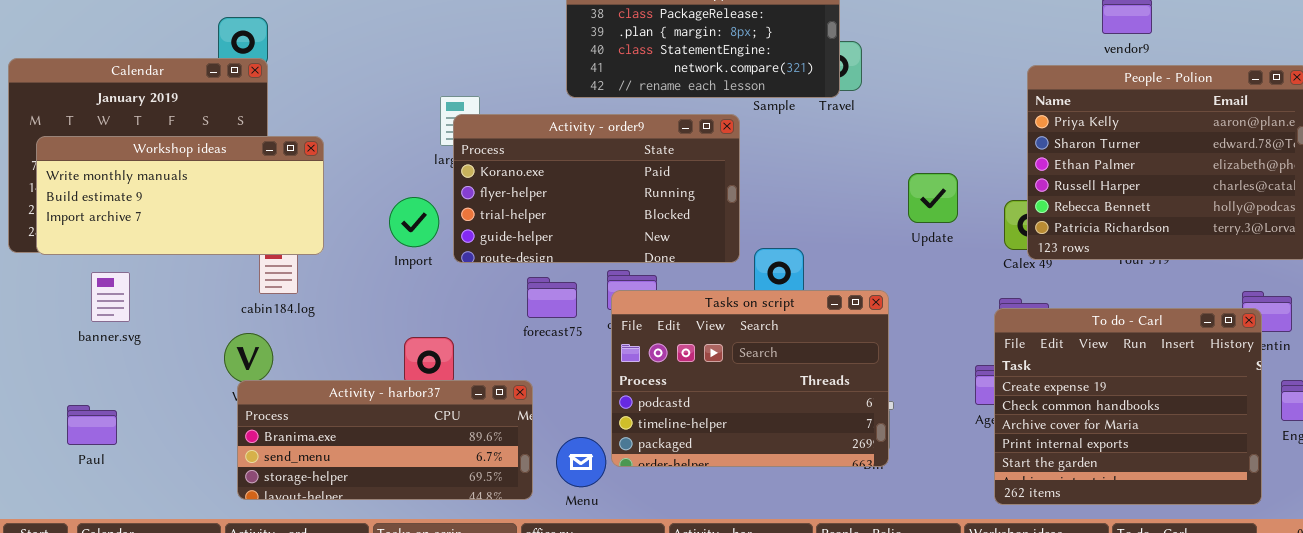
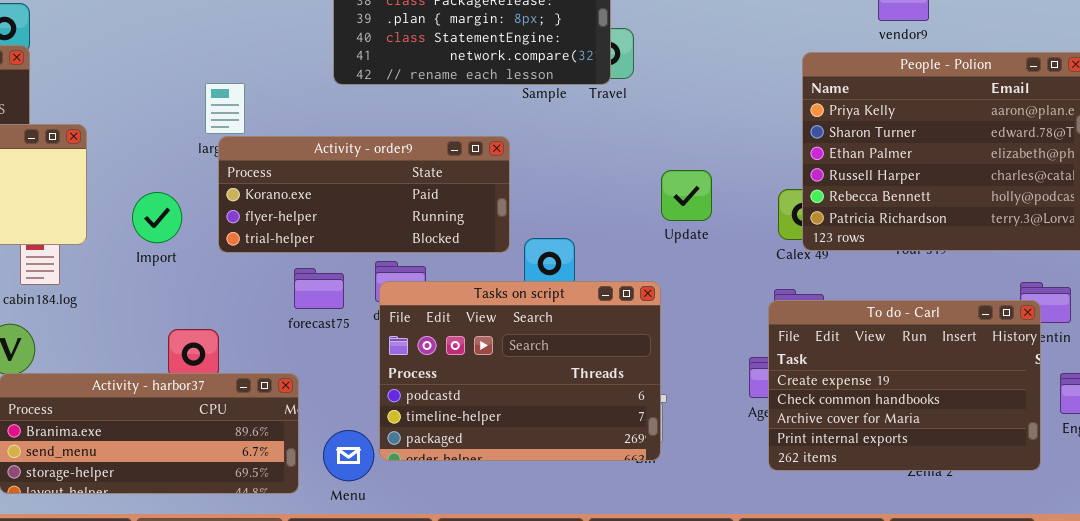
Activity - order9: [453,114,740,263] -> [218,136,510,253], resized
Update: [908,173,958,223] -> [661,170,712,221], moved
Import: [389,197,439,247] -> [132,192,182,243], moved
To do - Carl: [994,308,1262,505] -> [768,300,1041,471], resized

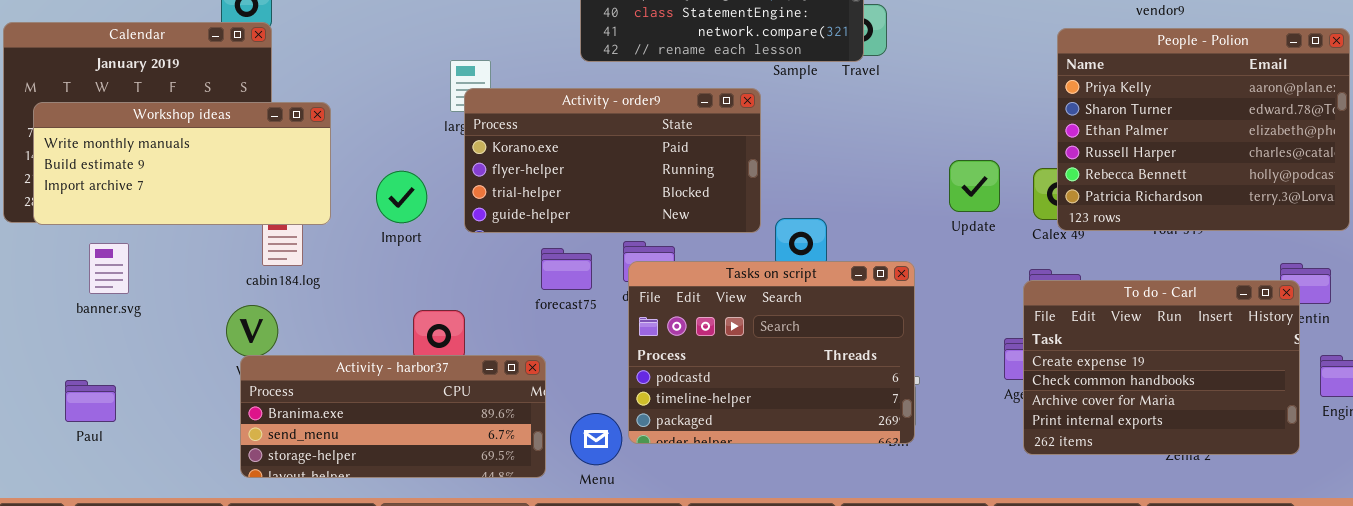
Activity - order9: [218,136,510,253] -> [464,88,761,233], resized
Update: [661,170,712,221] -> [949,160,1000,212], moved

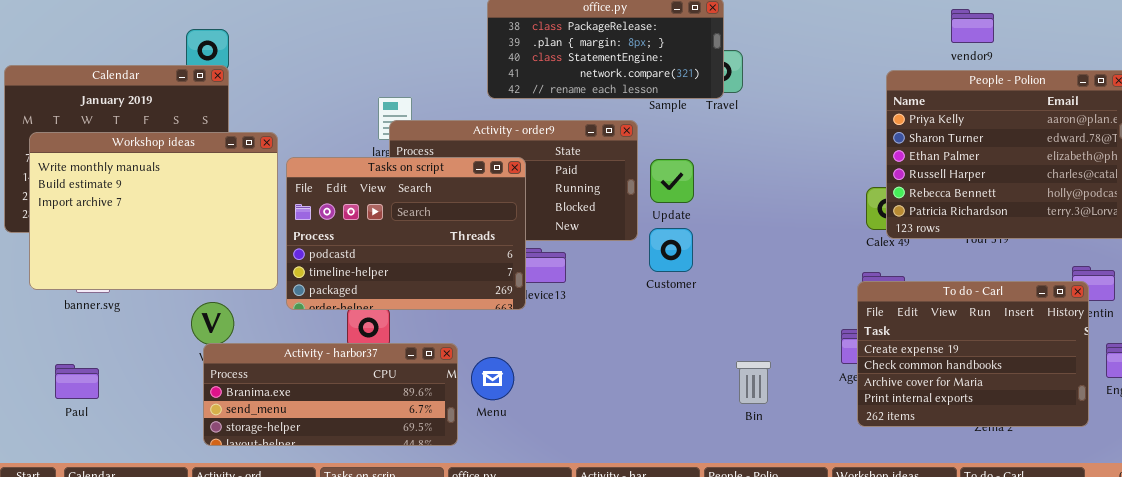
Workshop ideas: [33,102,331,225] -> [29,132,278,290], resized
Update: [949,160,1000,212] -> [650,159,694,203], moved
Tasks on script: [628,261,915,444] -> [286,157,526,310], moved
Menu: [570,413,622,465] -> [471,357,514,400], moved

